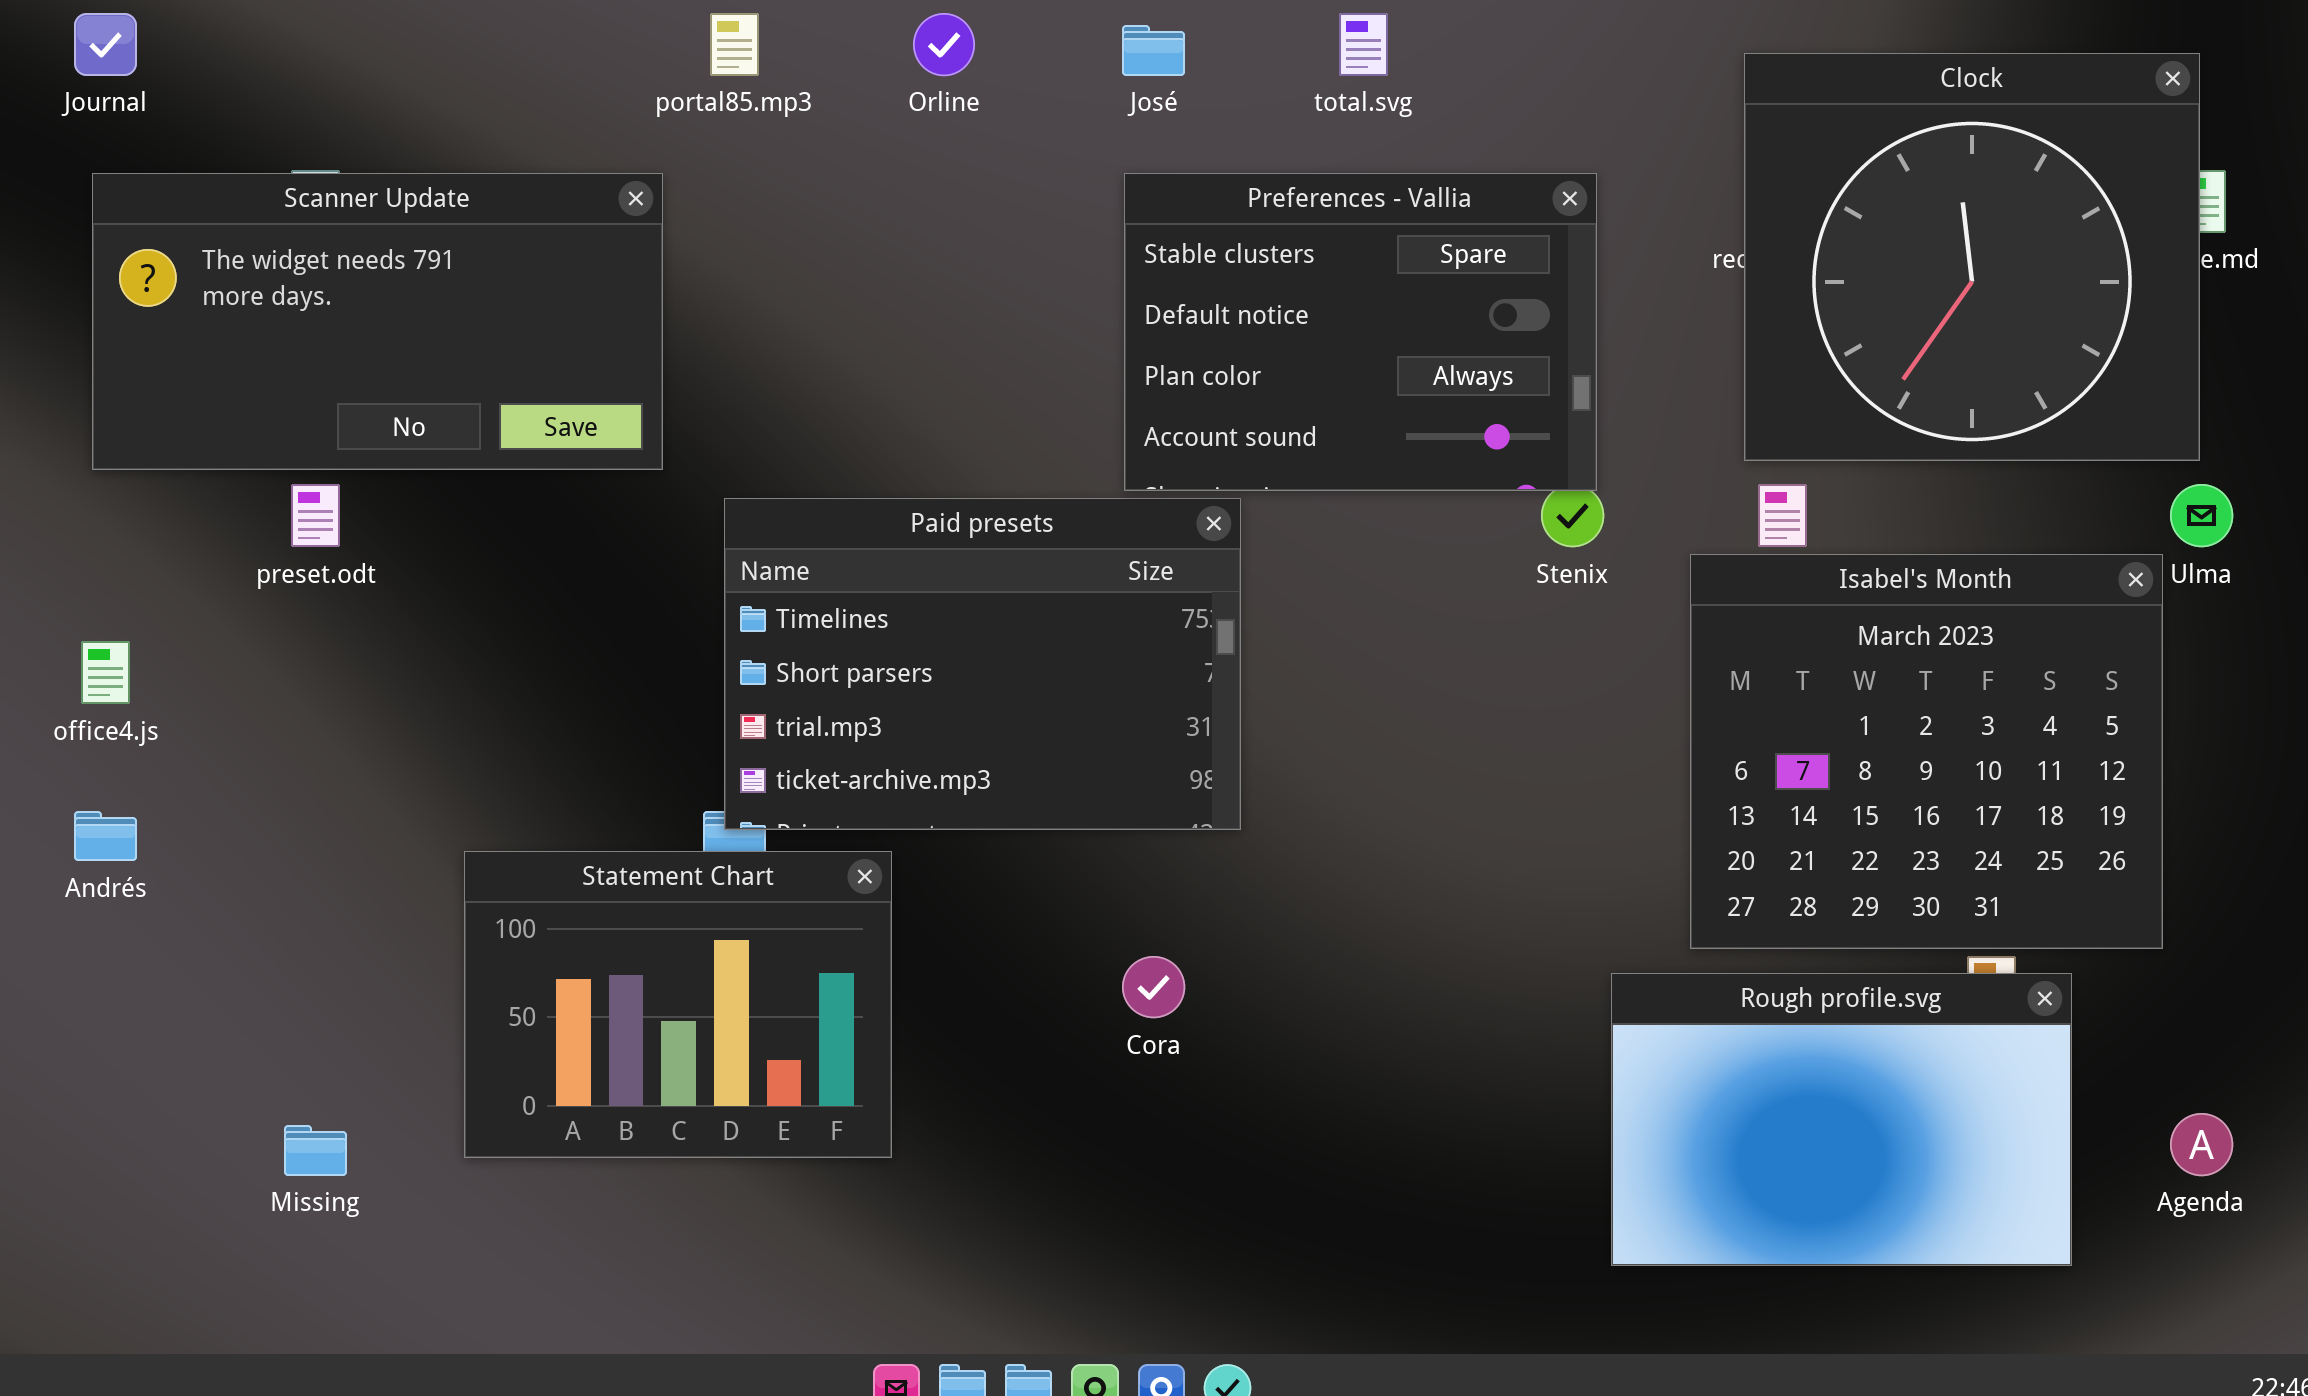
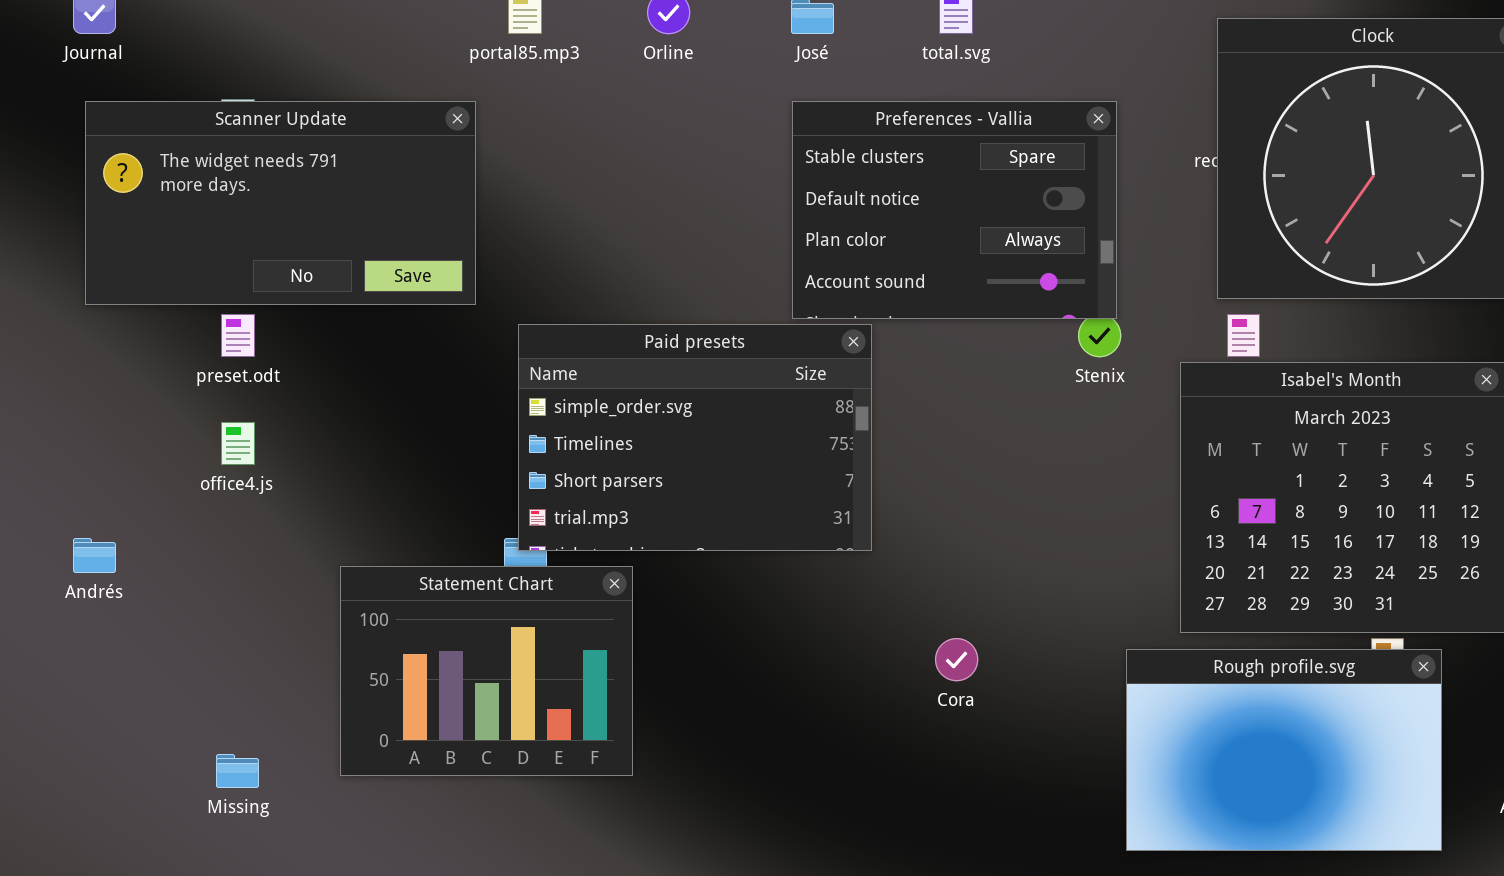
Paid presets: [724,498,1241,830] -> [518,324,872,551], scrolled up 1 row
office4.js: [81,641,130,704] -> [221,422,255,465], moved
Cora: [1122,956,1185,1018] -> [935,638,978,681], moved

